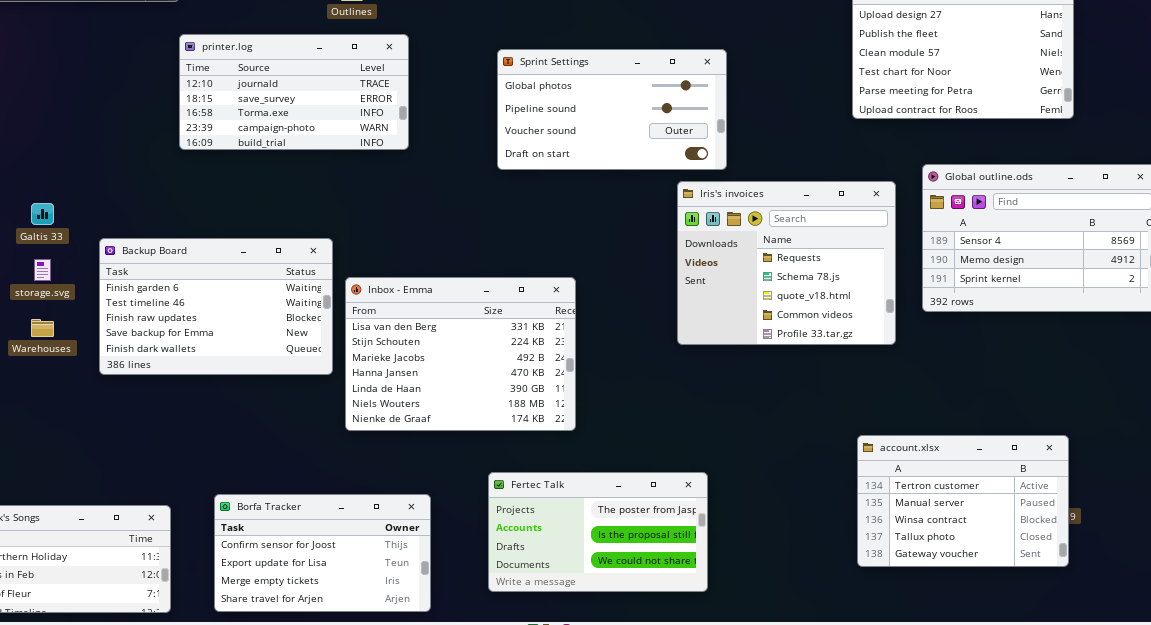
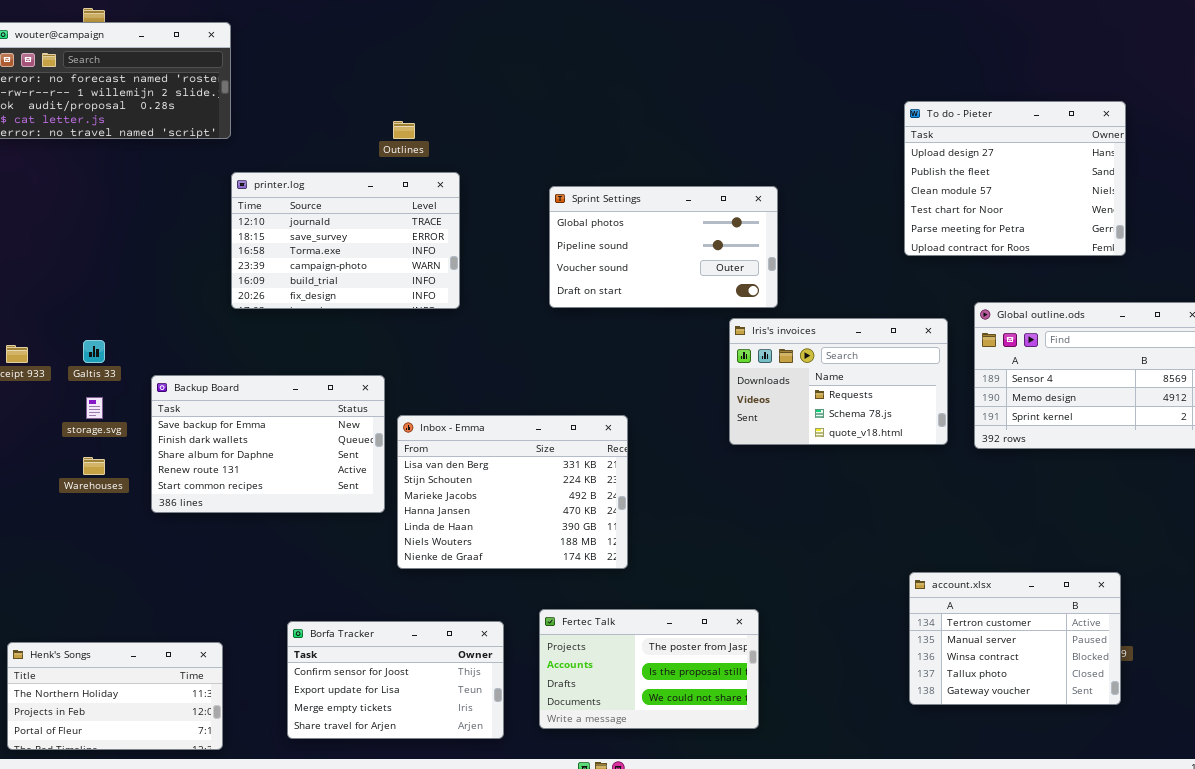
printer.log: [179,34,409,150] -> [231,172,460,309], resized
Iris's invoices: [677,181,896,345] -> [729,318,948,445], resized
Backup Board: [99,238,333,375] -> [151,375,385,513], scrolled down 3 rows
Borfa Tracker: [214,494,431,612] -> [287,621,504,739], moved

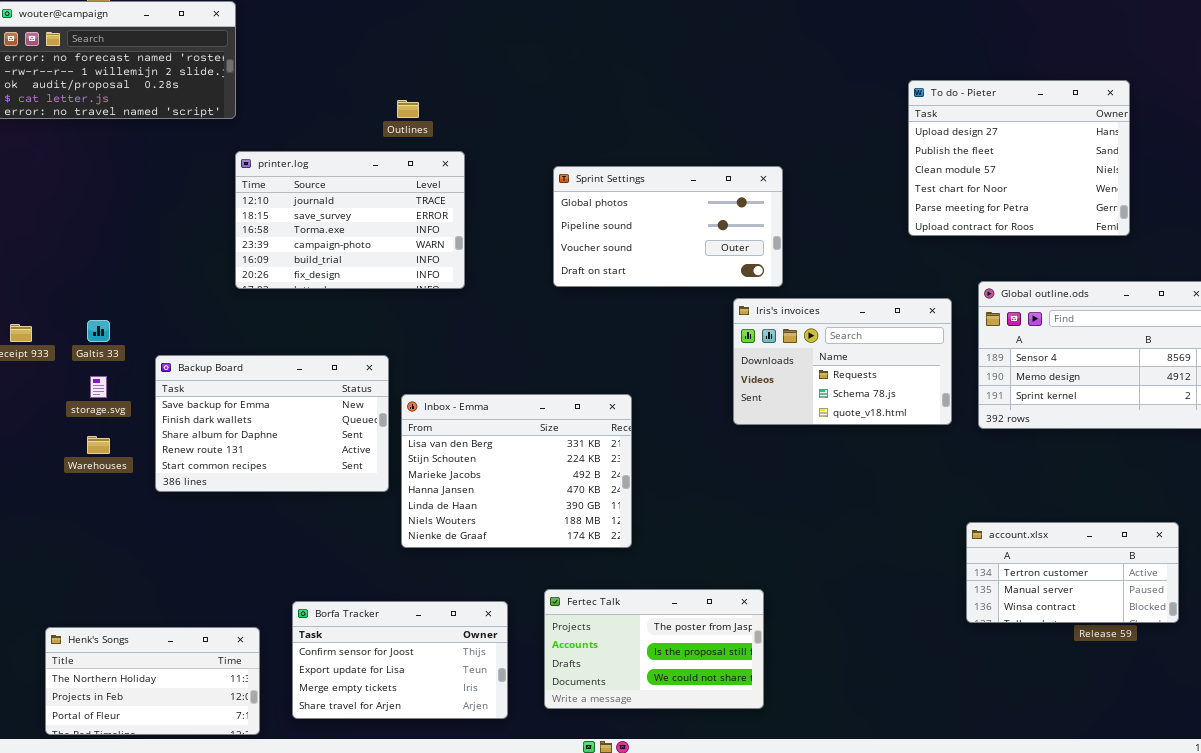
account.xlsx: [909,572,1121,705] -> [966,522,1179,623], moved, resized
Henk's Songs: [7,642,223,750] -> [45,627,260,735], moved

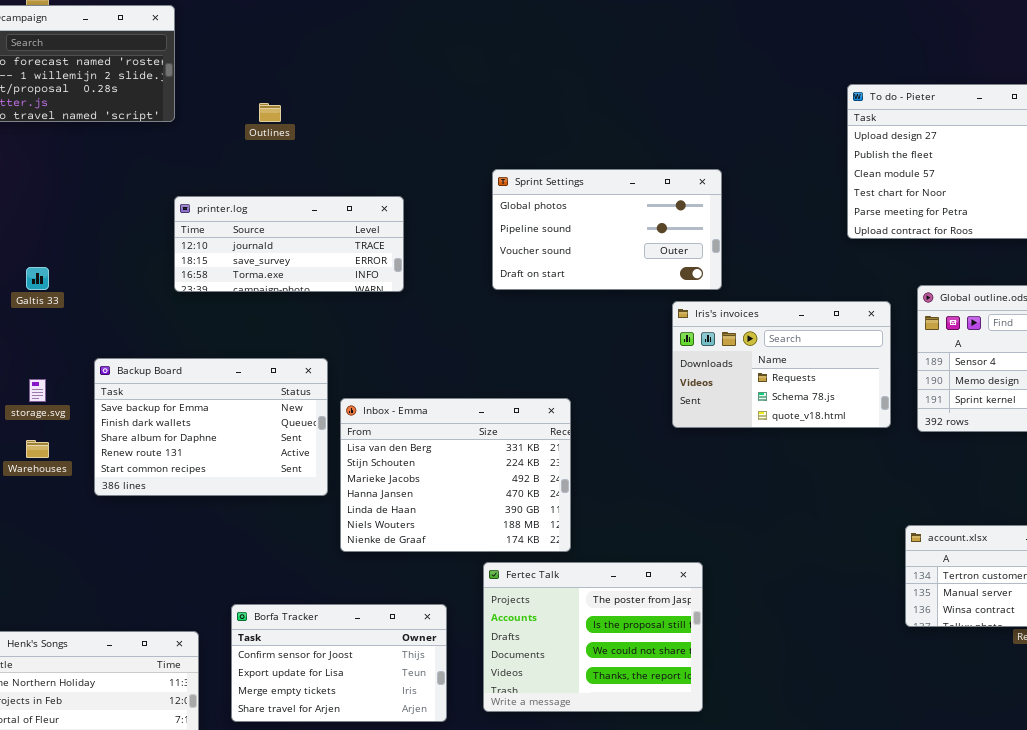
Outlines: [397,100,419,118] -> [259,103,281,122], moved
printer.log: [235,151,465,289] -> [174,196,404,292], resized
Galtis 33: [87,320,110,342] -> [26,267,49,290], moved
Fertec Talk: [544,589,764,709] -> [483,562,703,712], resized

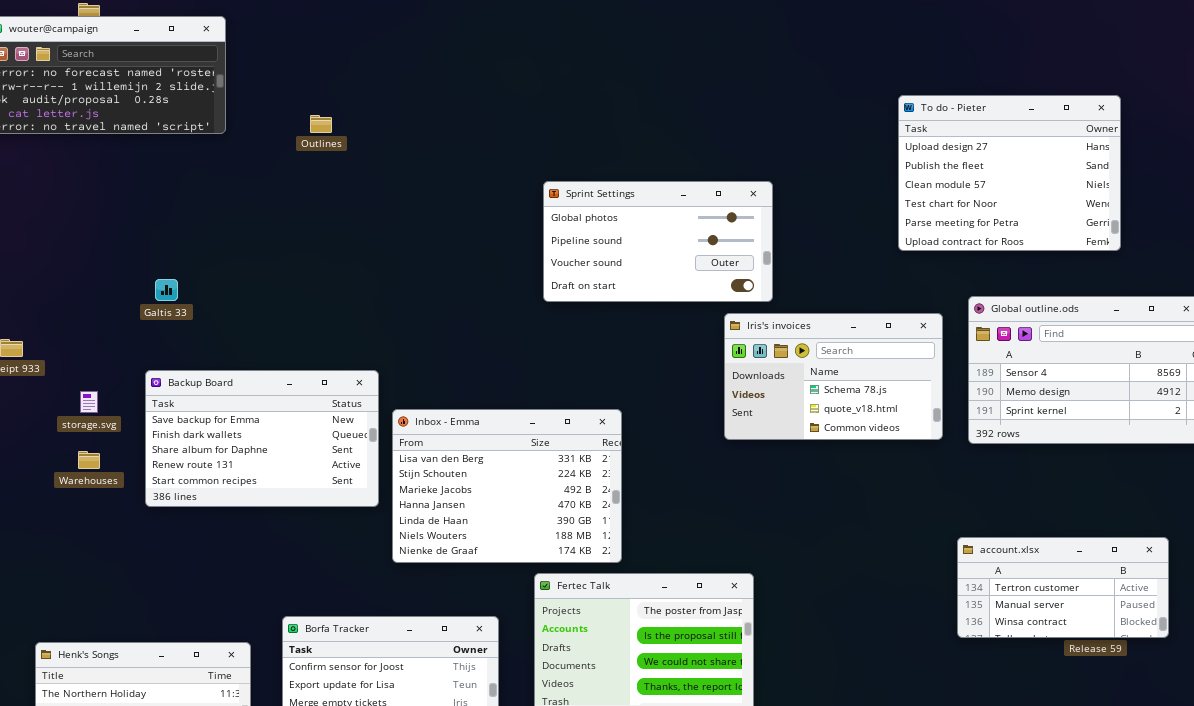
printer.log: [174,196,404,292] -> none, closed
Galtis 33: [26,267,49,290] -> [155,279,178,301], moved
Iris's invoices: [672,301,891,428] -> [724,313,943,440], scrolled down 1 row

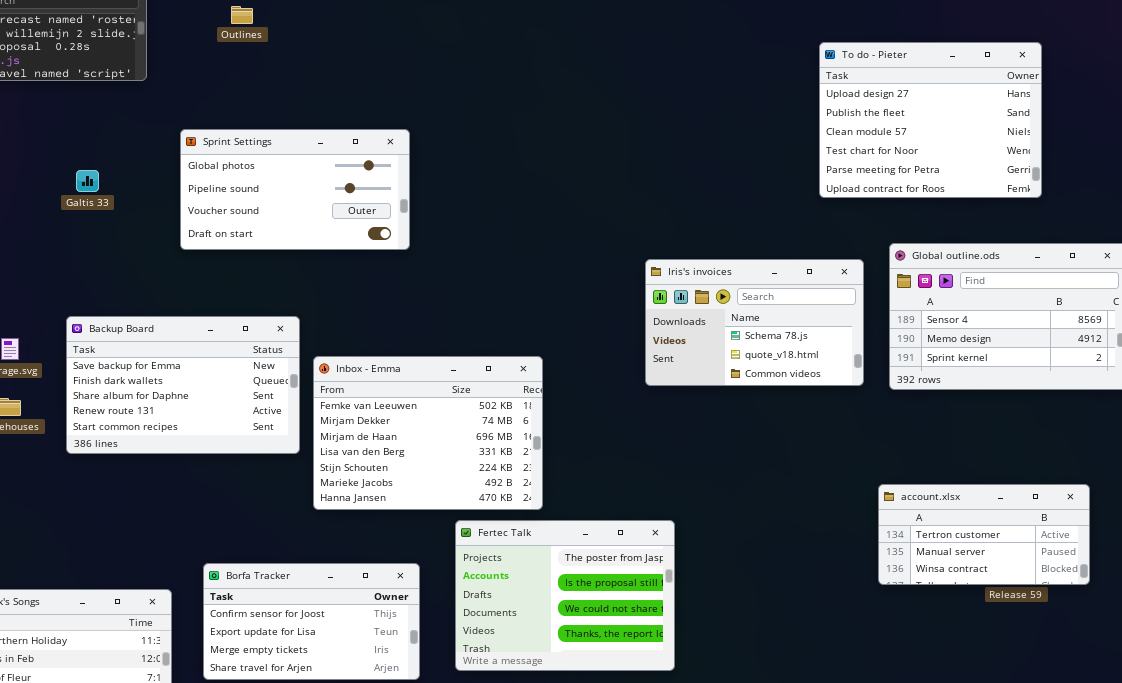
Outlines: [310,115,332,133] -> [231,6,253,24], moved
Sprint Settings: [543,181,773,302] -> [180,129,410,250], moved
Galtis 33: [155,279,178,301] -> [76,170,99,192], moved
Inbox - Emma: [392,409,622,563] -> [313,356,543,510], scrolled up 3 rows

